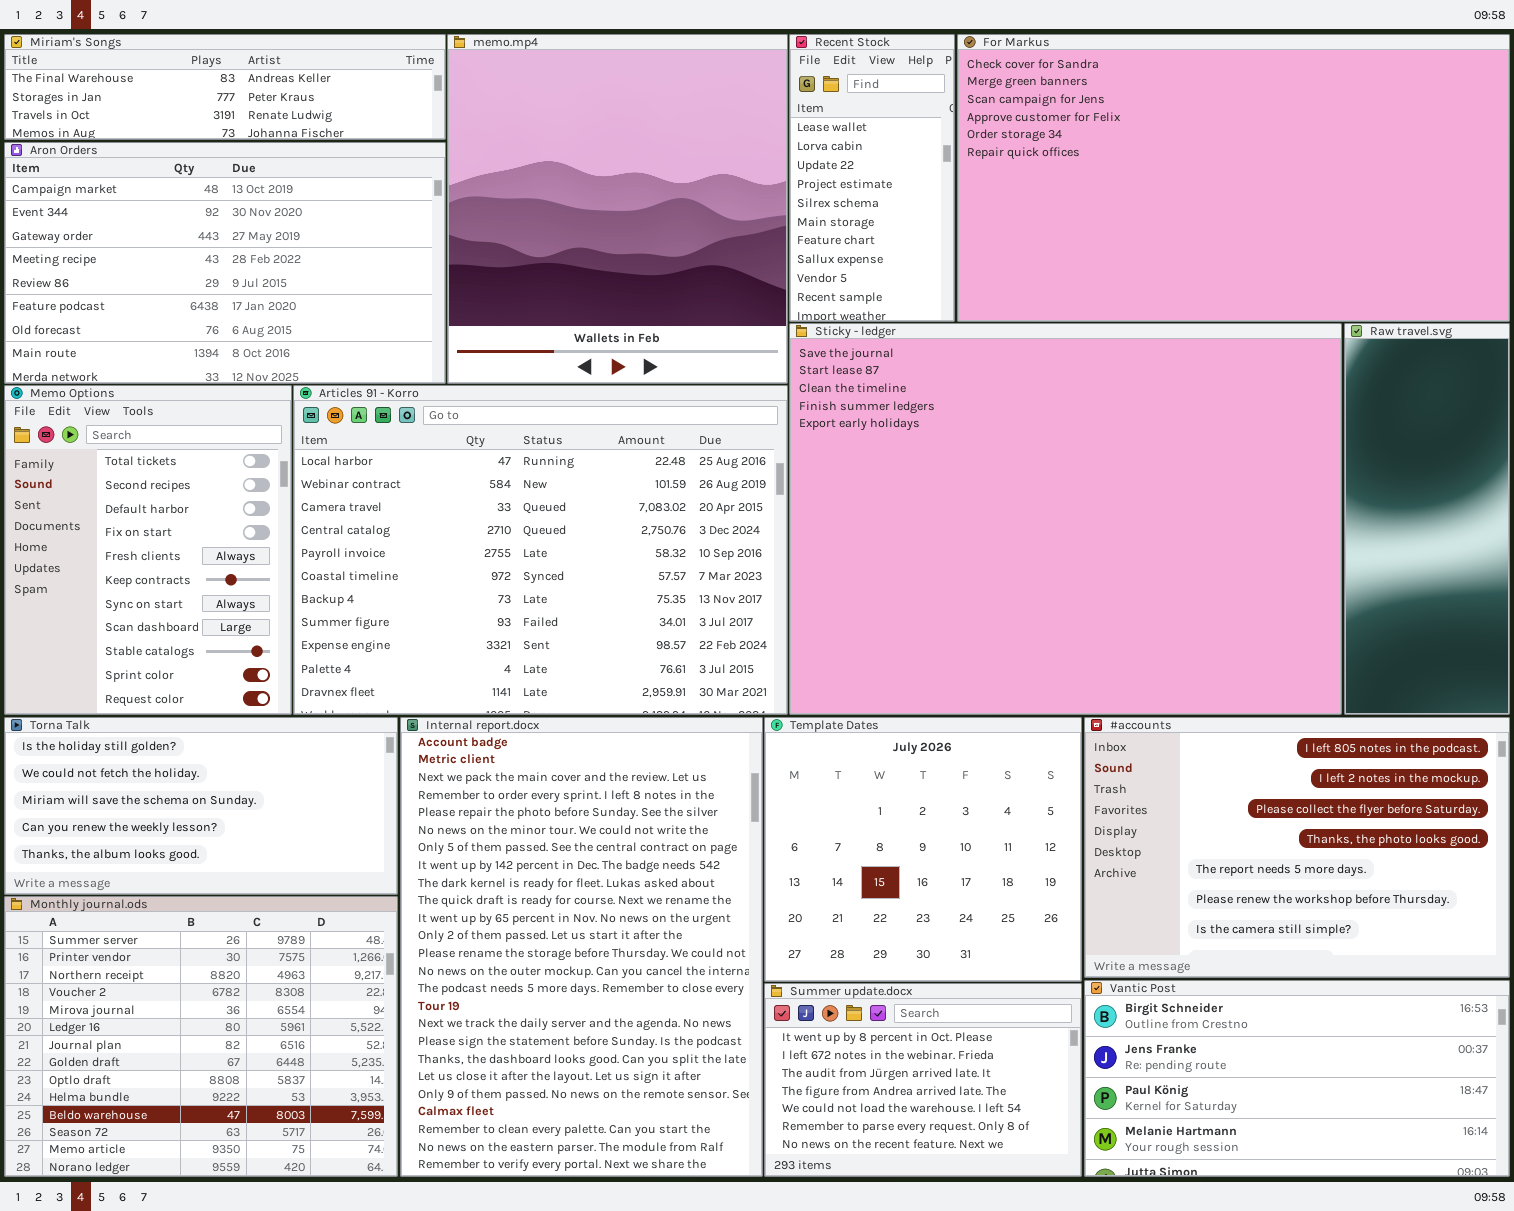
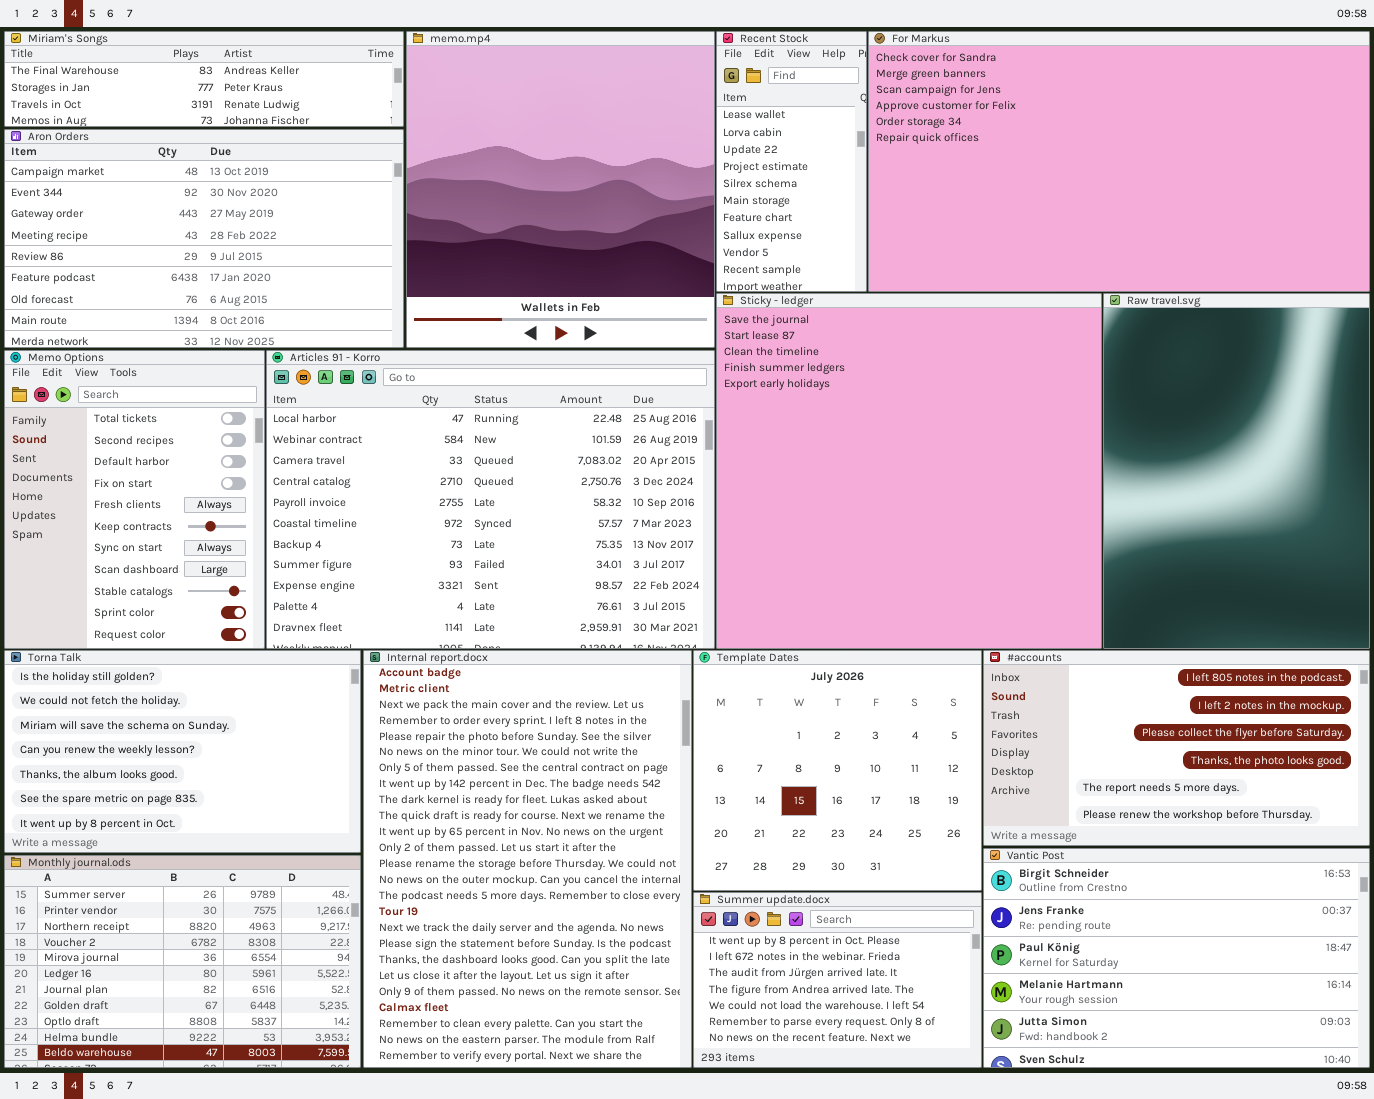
Sticky - ledger: [789,323,1342,715] -> [716,293,1102,649], resized
Raw travel.svg: [1344,323,1510,715] -> [1103,293,1370,649], resized
Torna Talk: [4,717,398,895] -> [4,650,361,853], resized
#accounts: [1084,717,1510,978] -> [983,650,1370,846], resized
Monthly journal.ods: [4,896,398,1177] -> [4,855,361,1068], resized
Vantic Post: [1084,980,1510,1177] -> [983,848,1370,1068], resized

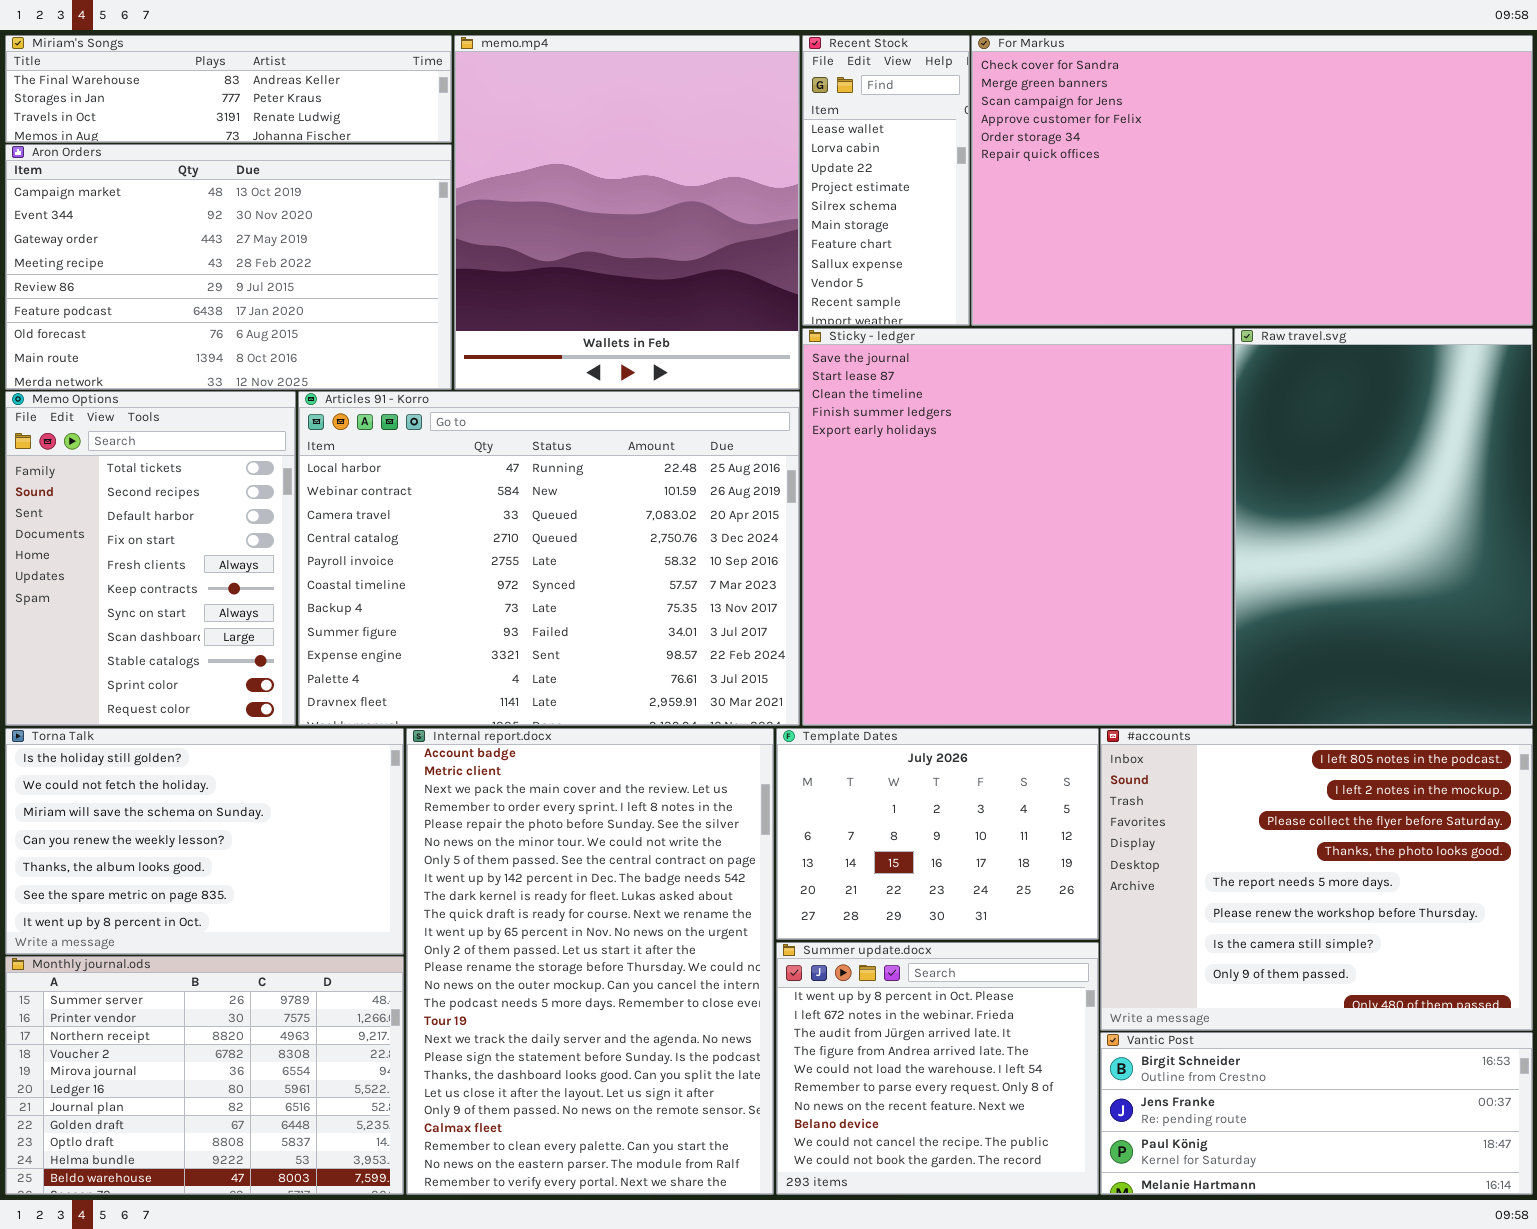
Template Dates: [693,650,982,891] -> [776,728,1099,940], resized
#accounts: [983,650,1370,846] -> [1100,728,1533,1031], resized
Vantic Post: [983,848,1370,1068] -> [1100,1032,1533,1195], resized
Summer update.docx: [693,892,982,1068] -> [776,942,1099,1195], resized

